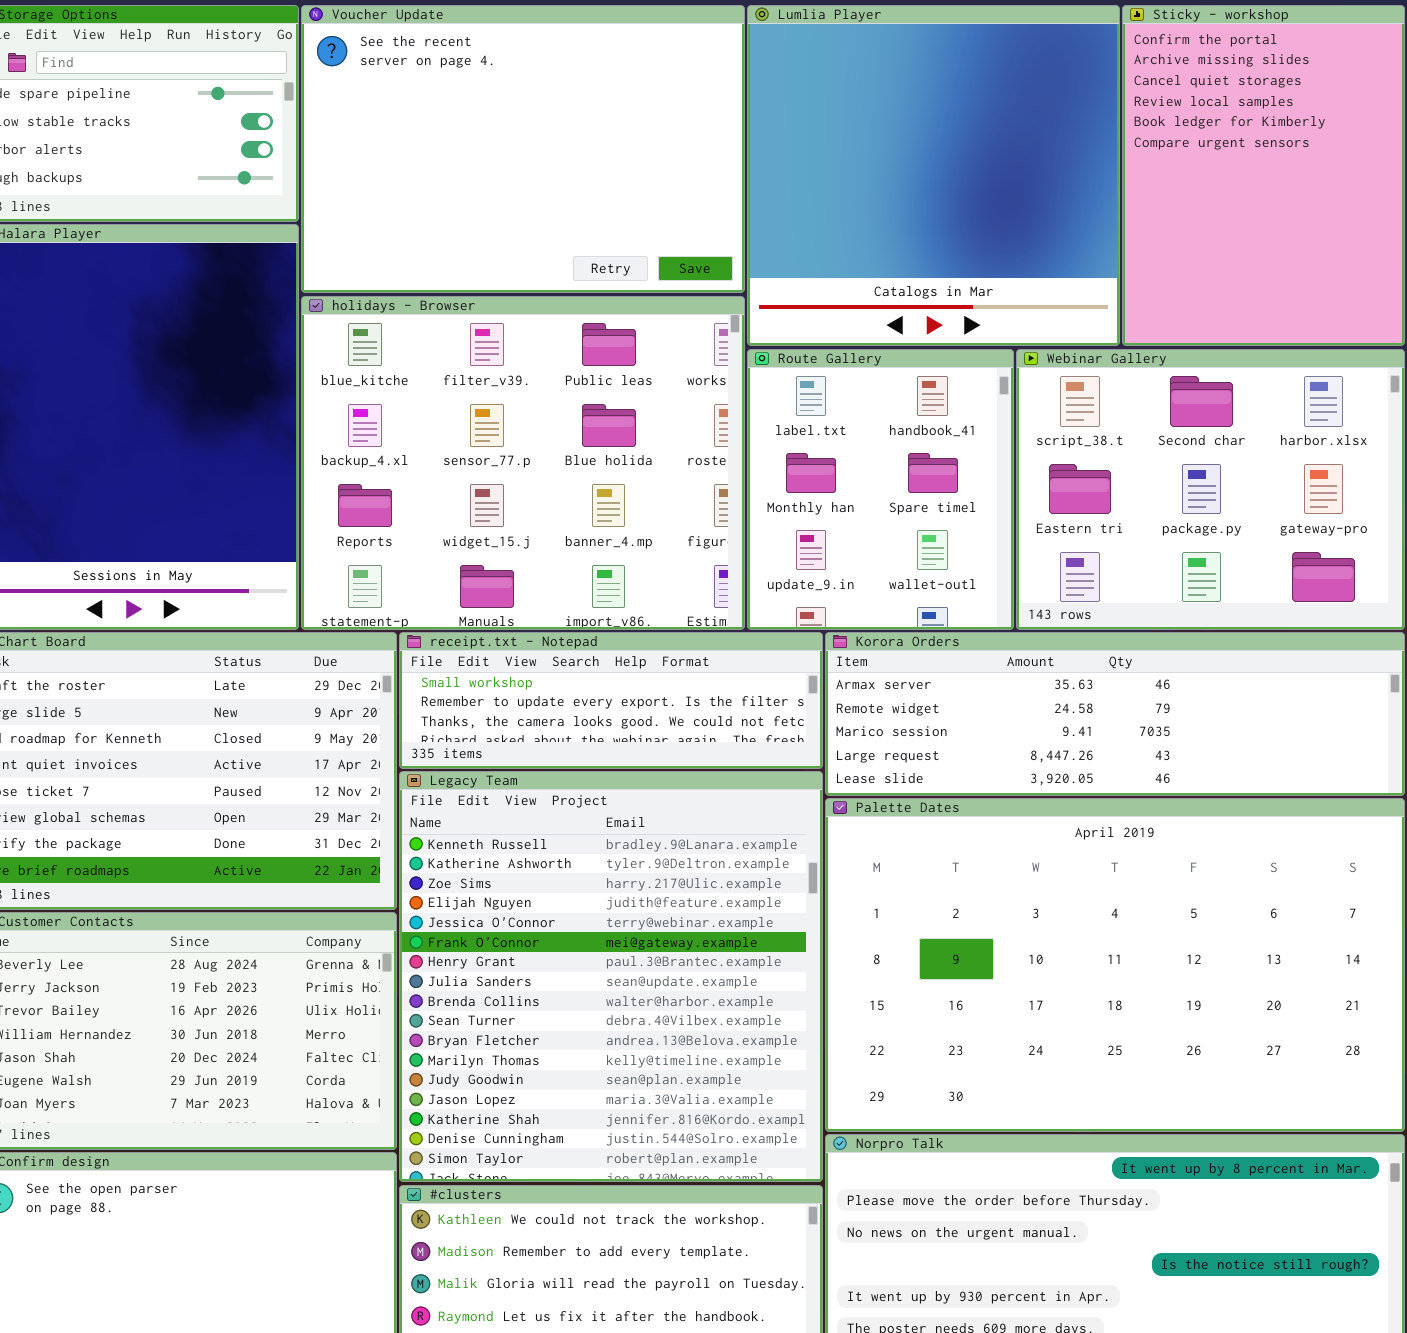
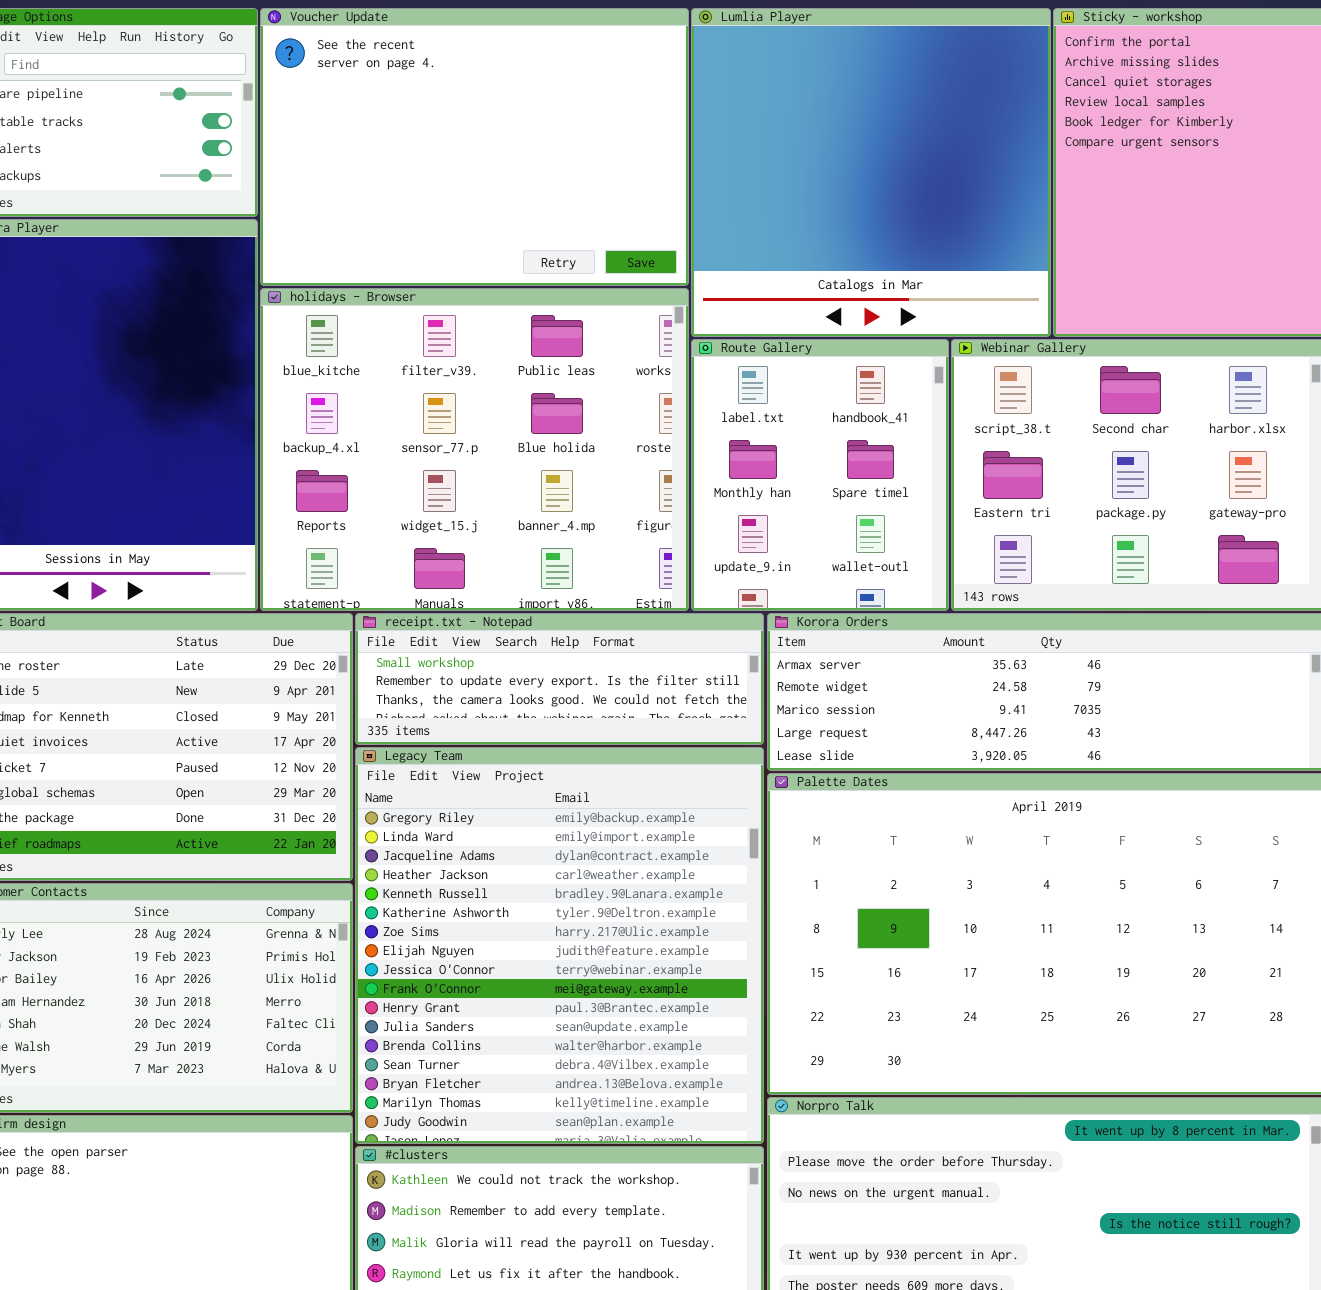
Legacy Team: [399,771,823,1182] -> [355,747,764,1144], scrolled up 4 rows

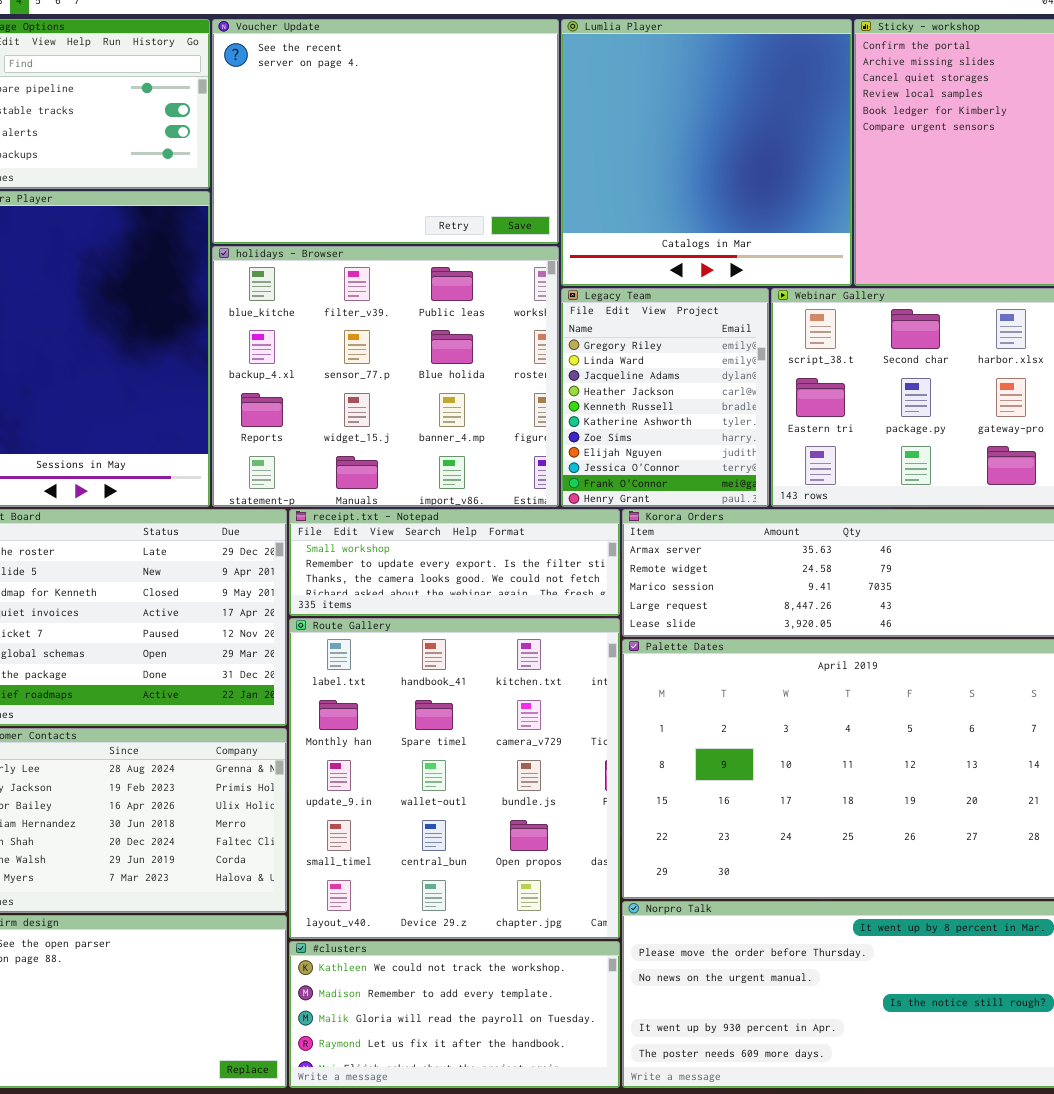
Route Gallery: [691,339,949,611] -> [289,618,620,939], moved, resized
Legacy Team: [355,747,764,1144] -> [561,288,769,507], moved, resized

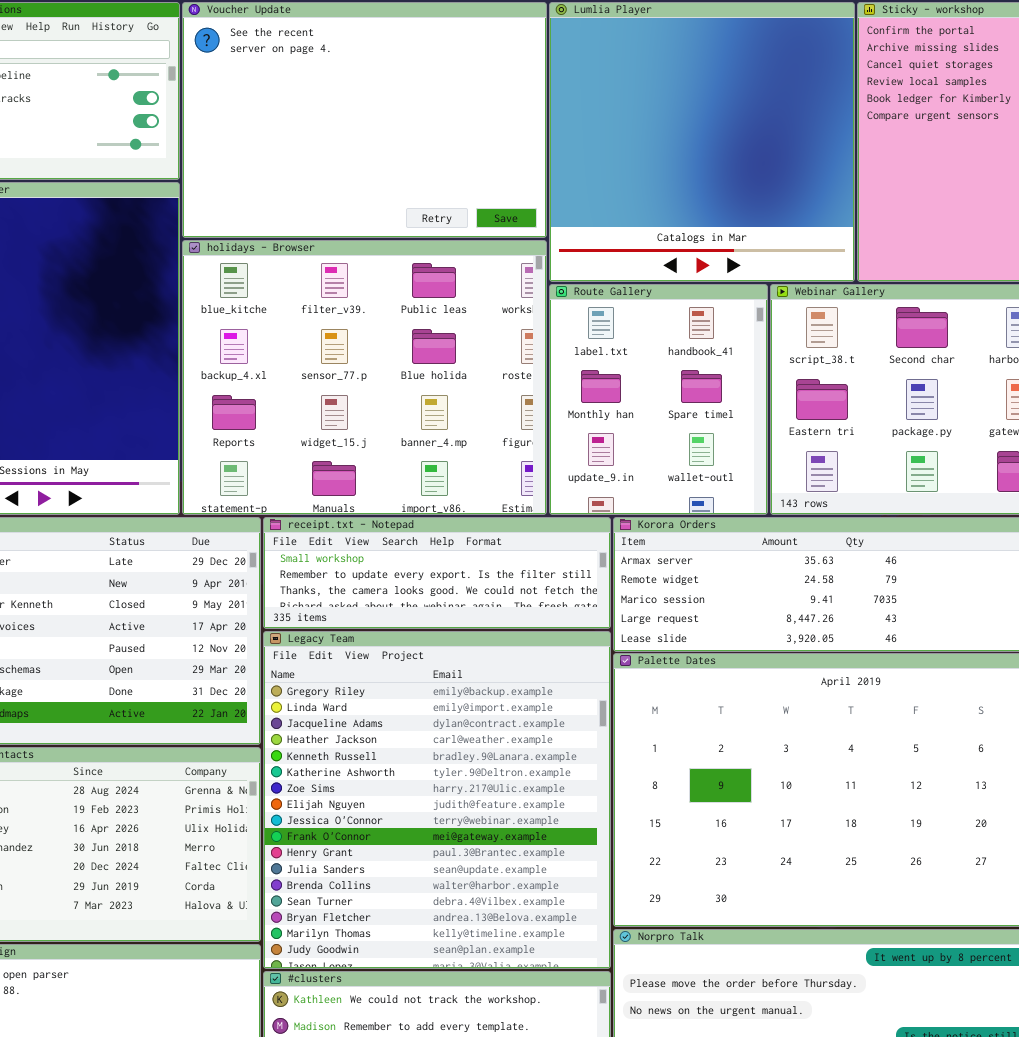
Legacy Team: [561,288,769,507] -> [263,631,611,969], moved, resized
Route Gallery: [289,618,620,939] -> [549,284,768,515], moved, resized

